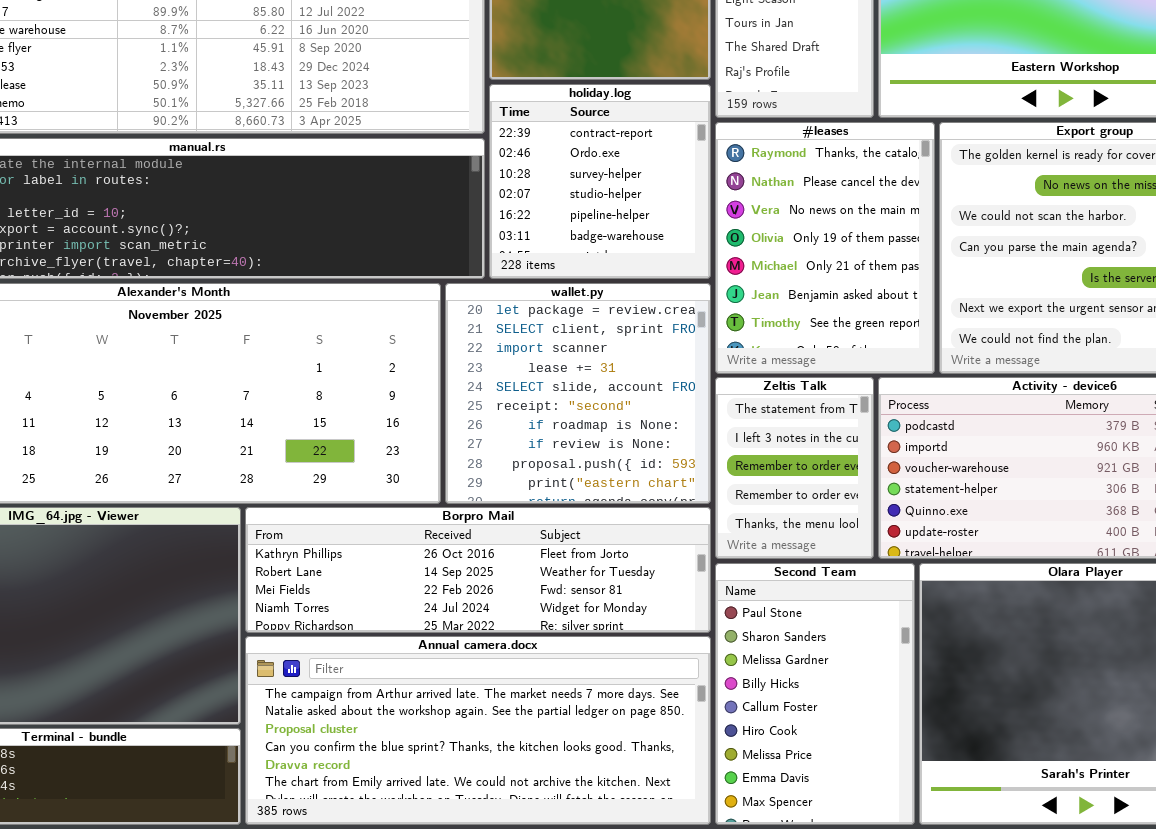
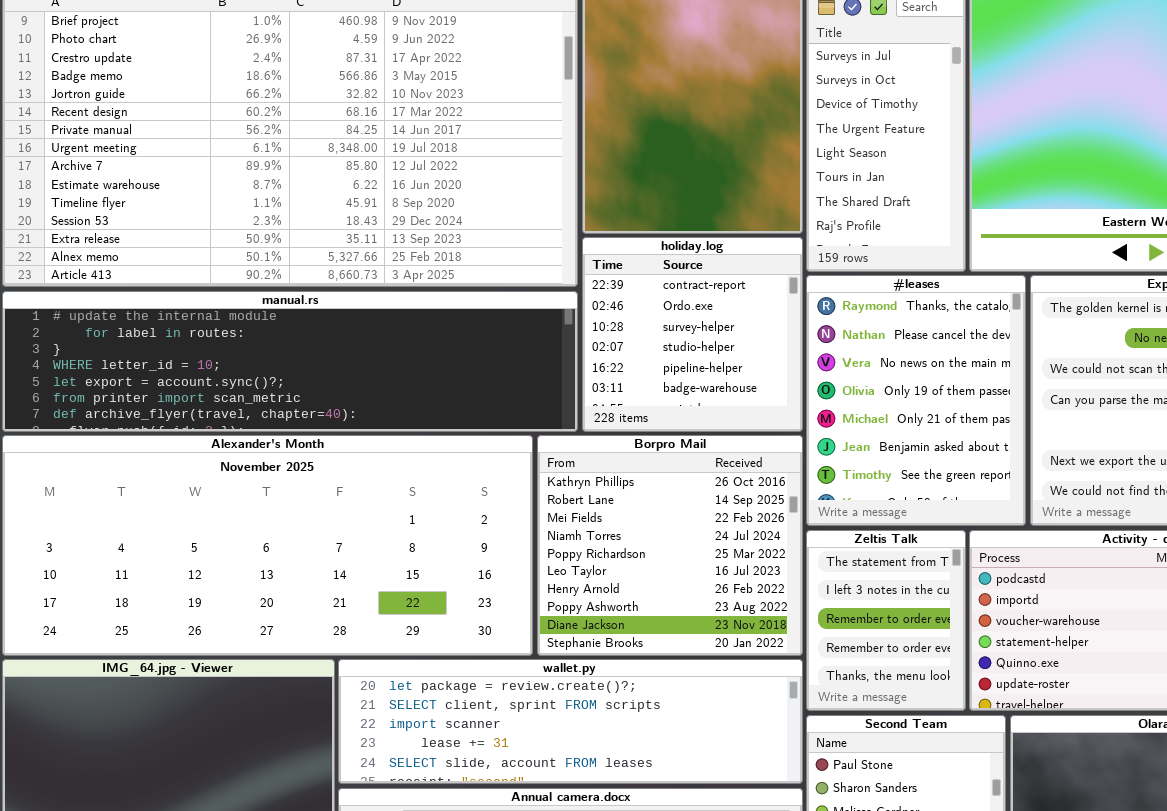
wallet.py: [445,283,711,504] -> [338,659,803,784], moved, resized
Borpro Mail: [245,507,711,633] -> [537,435,803,656], moved, resized

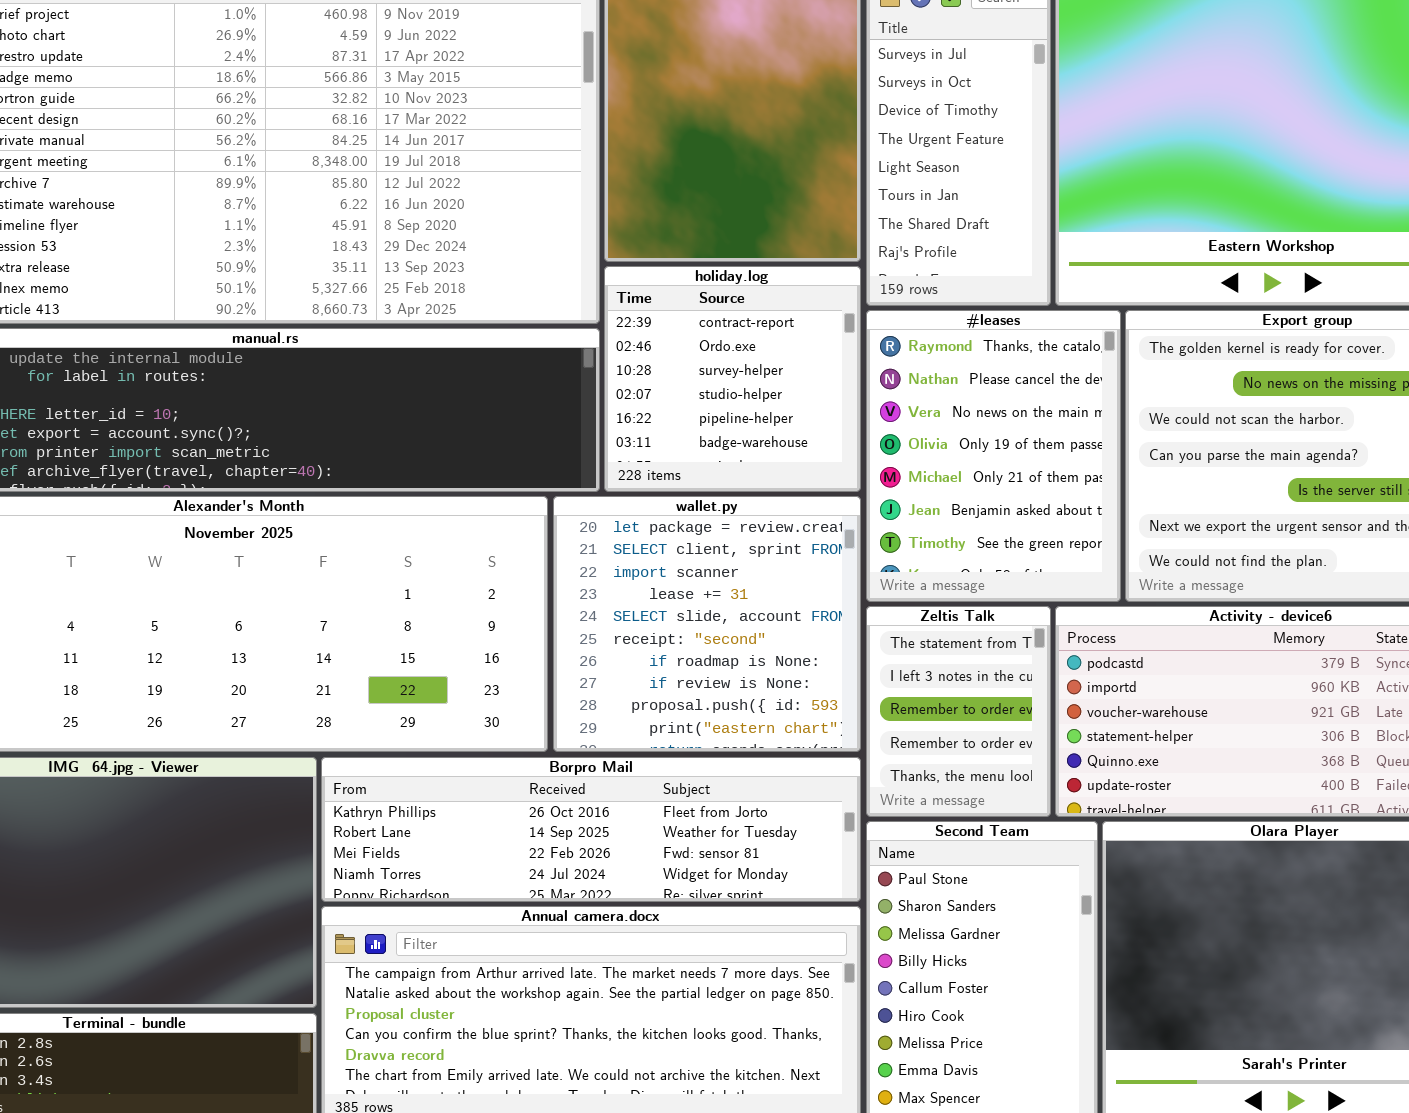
Borpro Mail: [537,435,803,656] -> [321,757,861,902], moved, resized
wallet.py: [338,659,803,784] -> [553,496,861,752], moved, resized

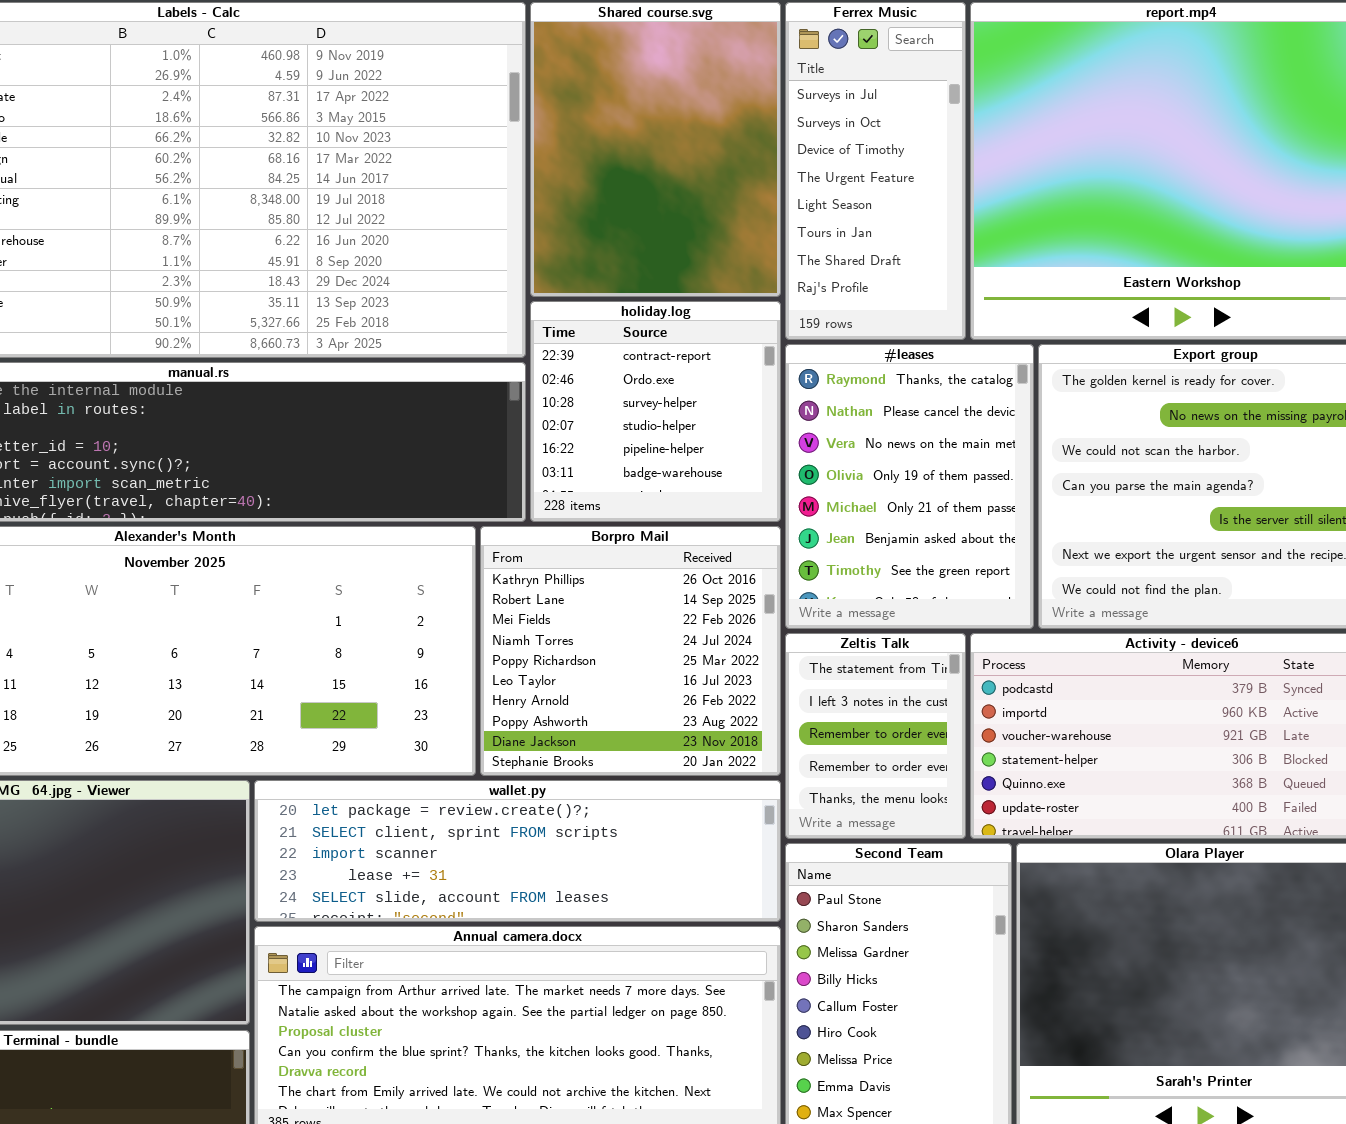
wallet.py: [553,496,861,752] -> [254,780,781,922], moved, resized
Borpro Mail: [321,757,861,902] -> [480,526,781,776], moved, resized

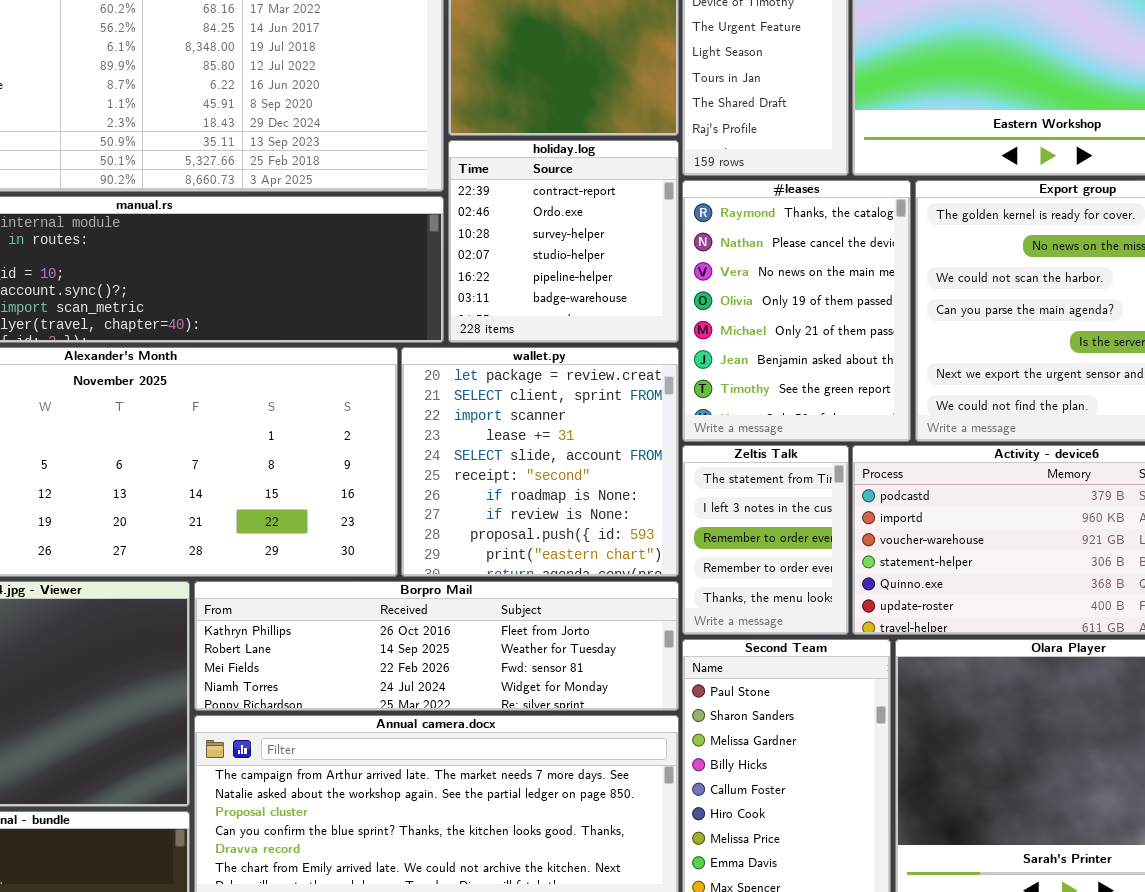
Borpro Mail: [480,526,781,776] -> [194,581,679,711], moved, resized
wallet.py: [254,780,781,922] -> [401,347,679,577], moved, resized

